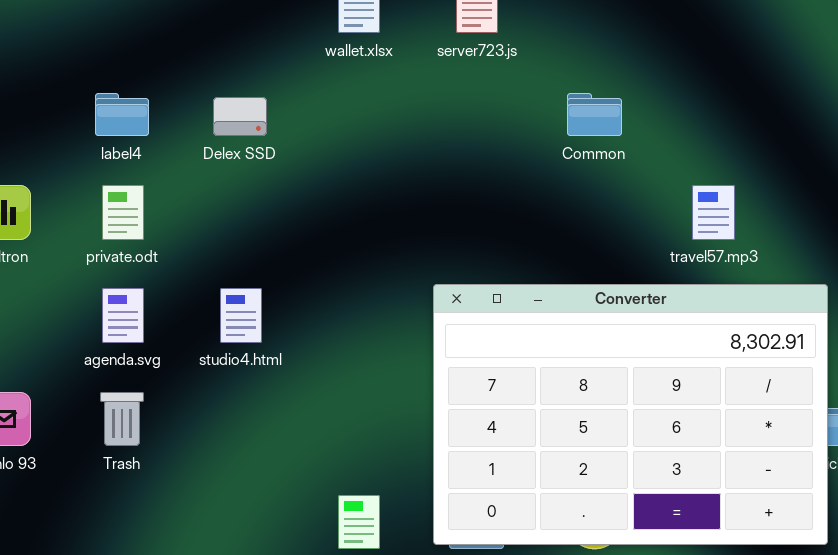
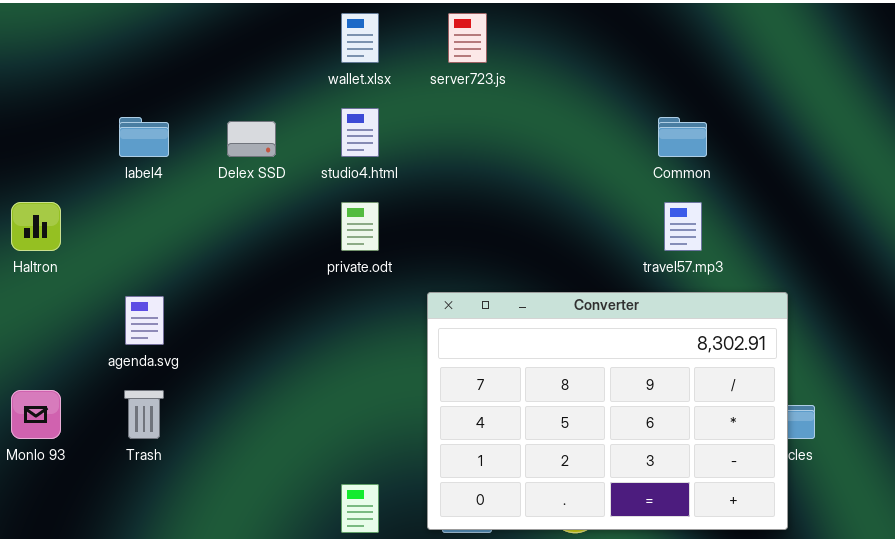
Common: [567,93,622,136] -> [658,117,707,157], moved
private.odt: [102,185,144,240] -> [341,202,379,251], moved
studio4.html: [220,288,262,343] -> [341,108,379,157], moved

